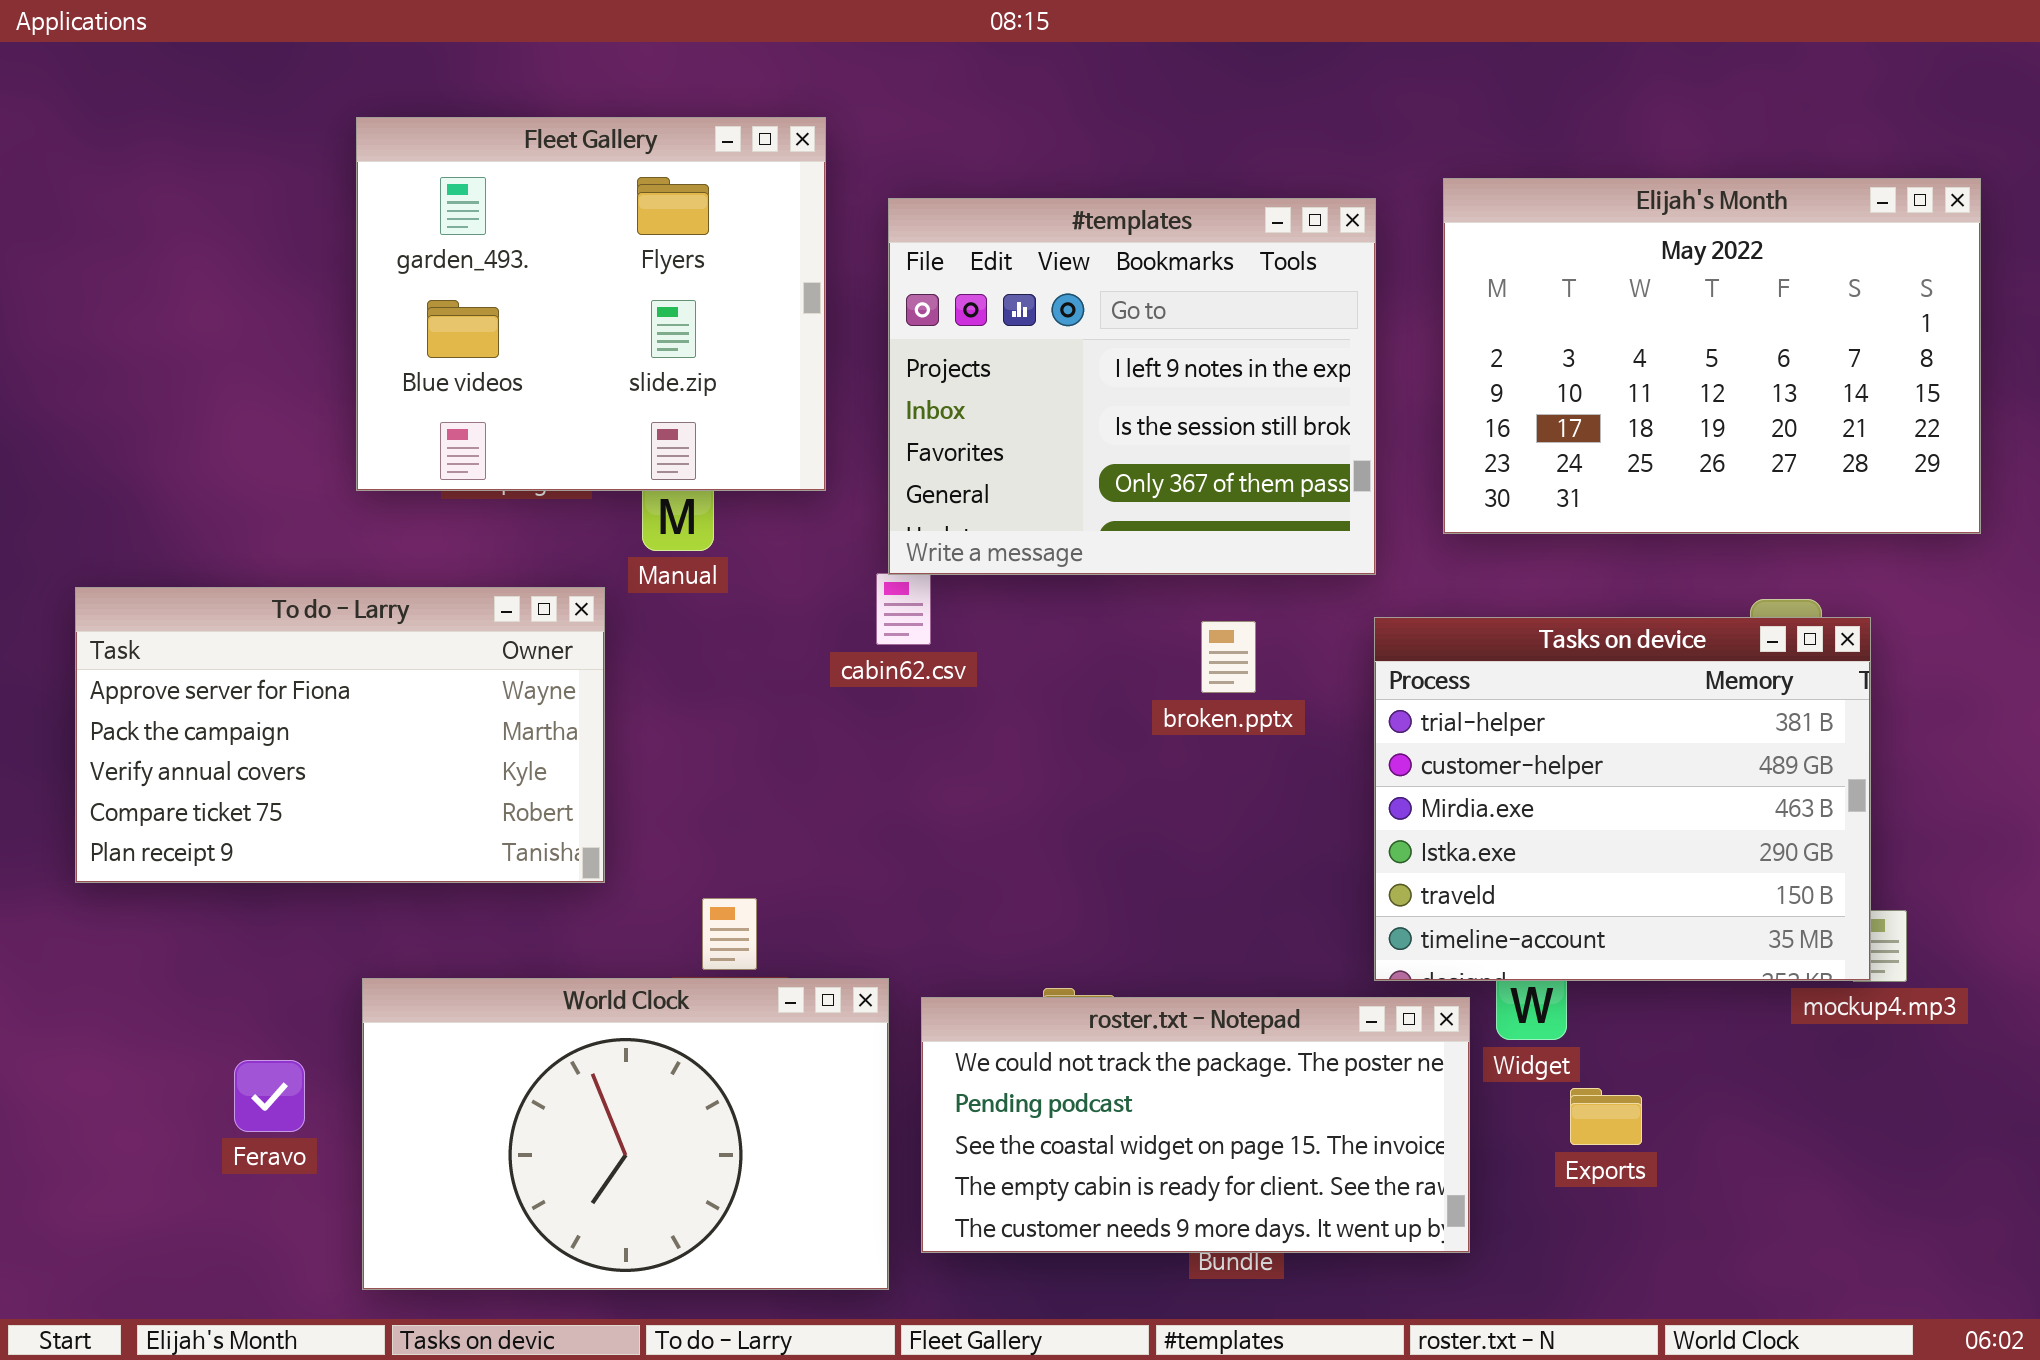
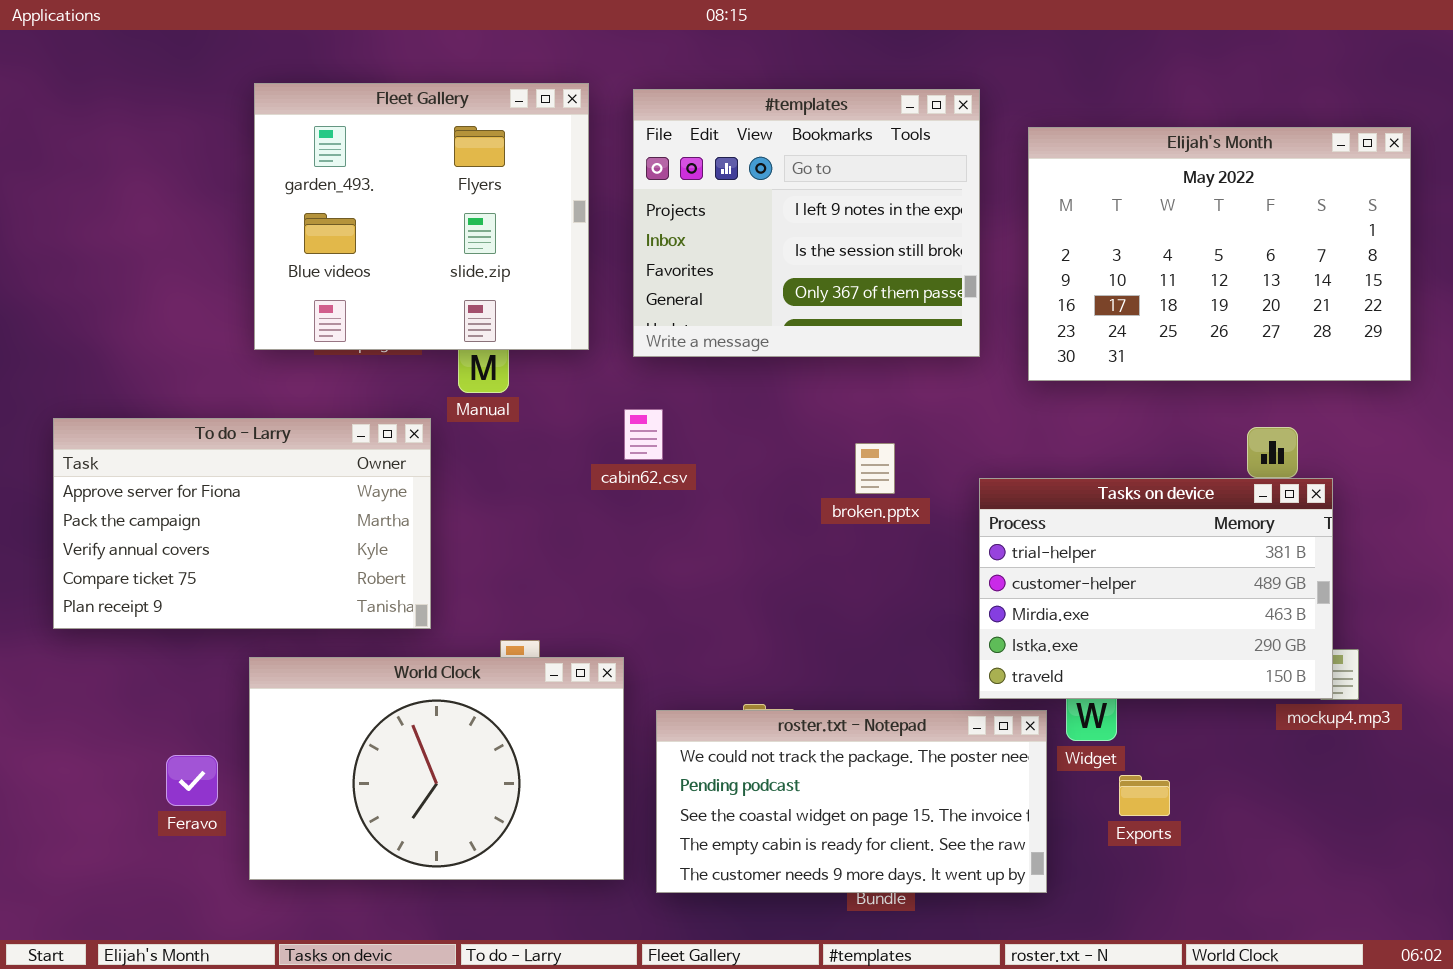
#templates: [888,198,1376,575] -> [633,89,980,357], moved
Tasks on device: [1374,617,1871,981] -> [979,478,1333,699], resized
World Clock: [362,978,889,1290] -> [249,657,624,880], moved

